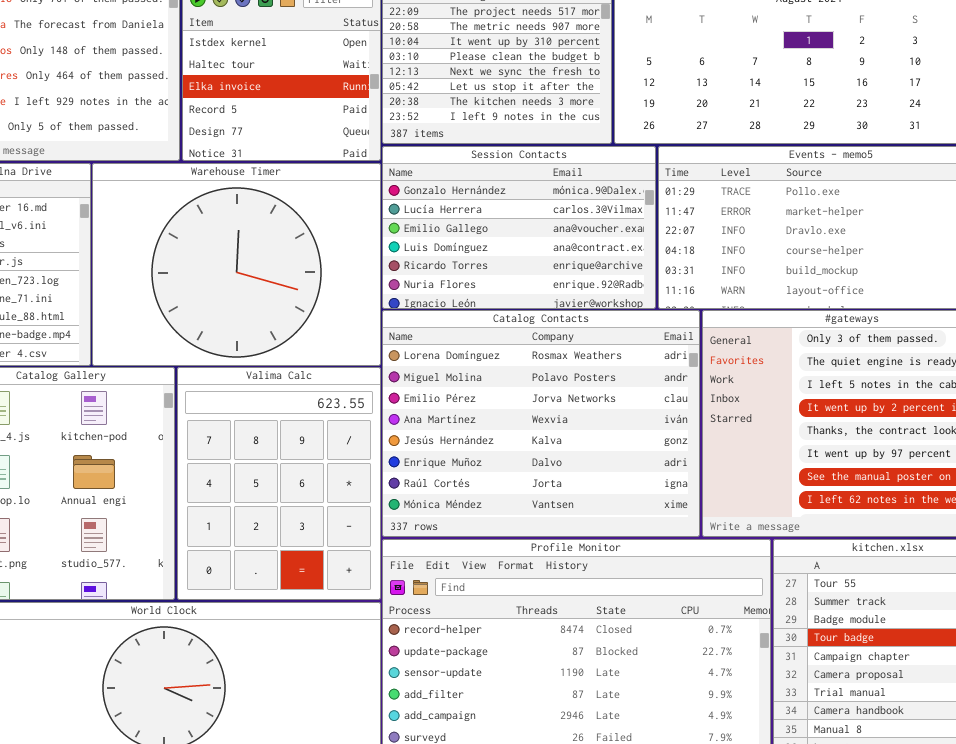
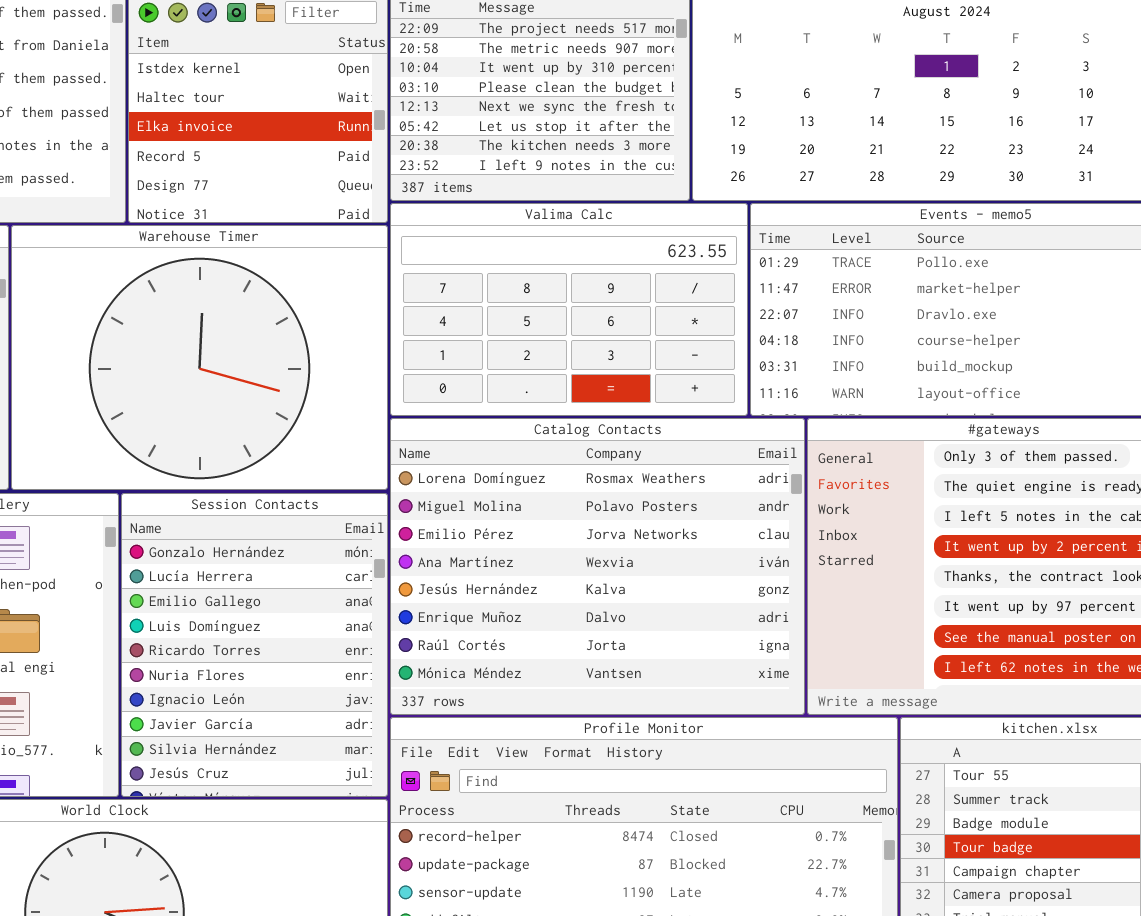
Session Contacts: [382,146,656,309] -> [121,493,388,797], moved, resized
Valima Calc: [177,367,381,600] -> [390,203,748,416], moved, resized

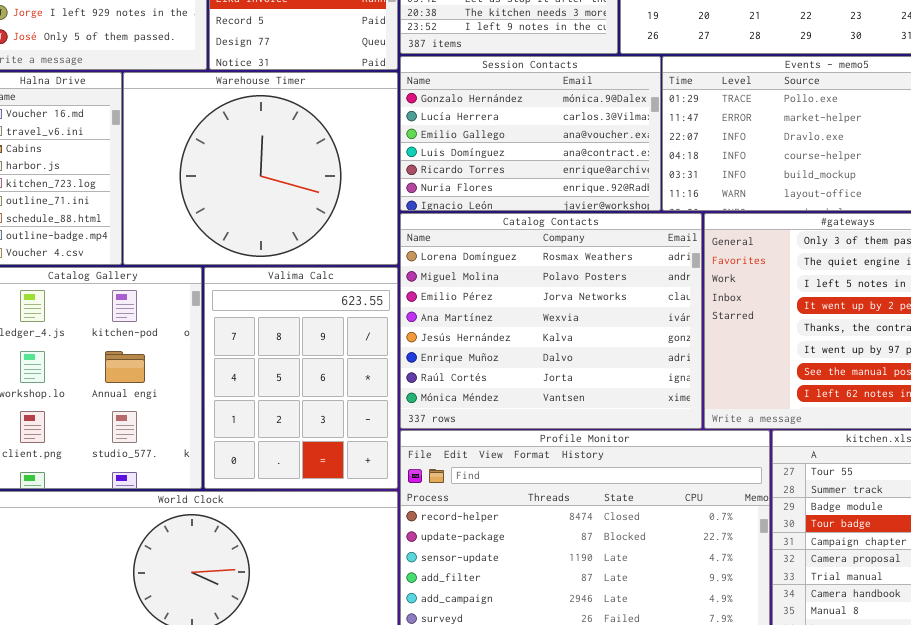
Valima Calc: [390,203,748,416] -> [204,267,398,489], moved, resized
Session Contacts: [121,493,388,797] -> [400,56,661,211], moved, resized

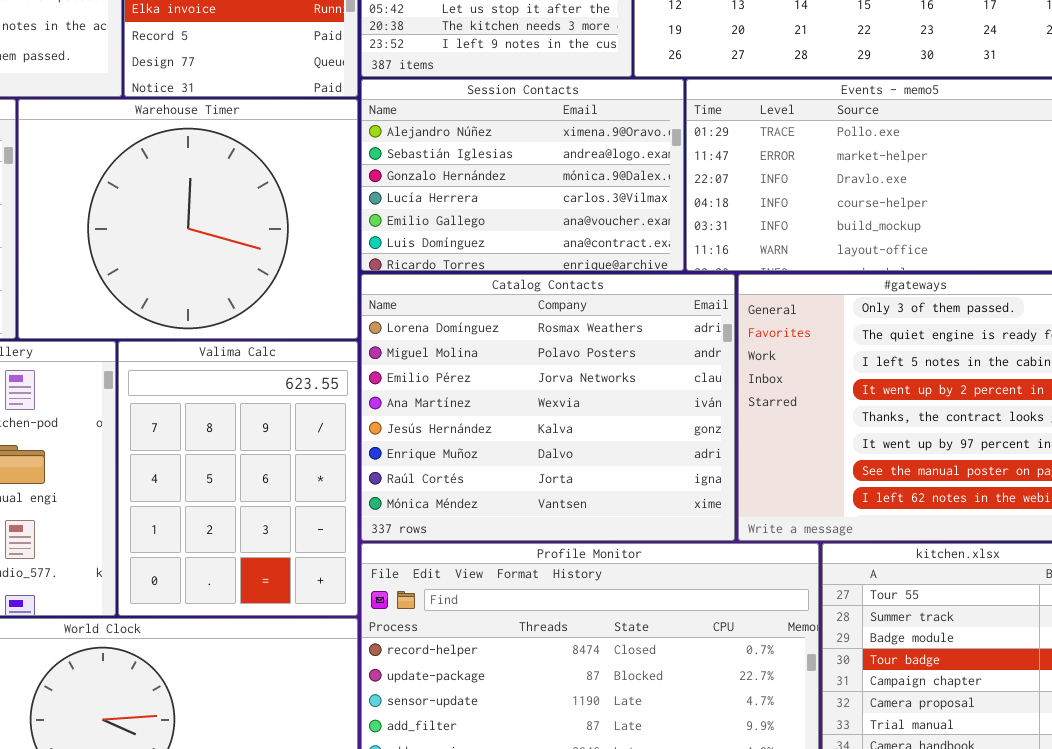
Session Contacts: [400,56,661,211] -> [361,79,684,271], scrolled up 2 rows

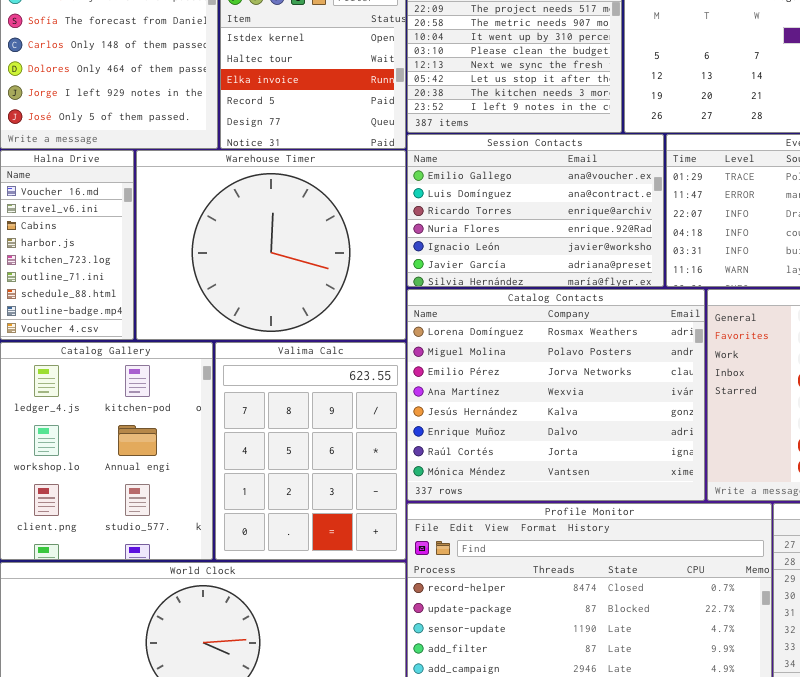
Session Contacts: [361,79,684,271] -> [407,134,664,287], scrolled down 4 rows

